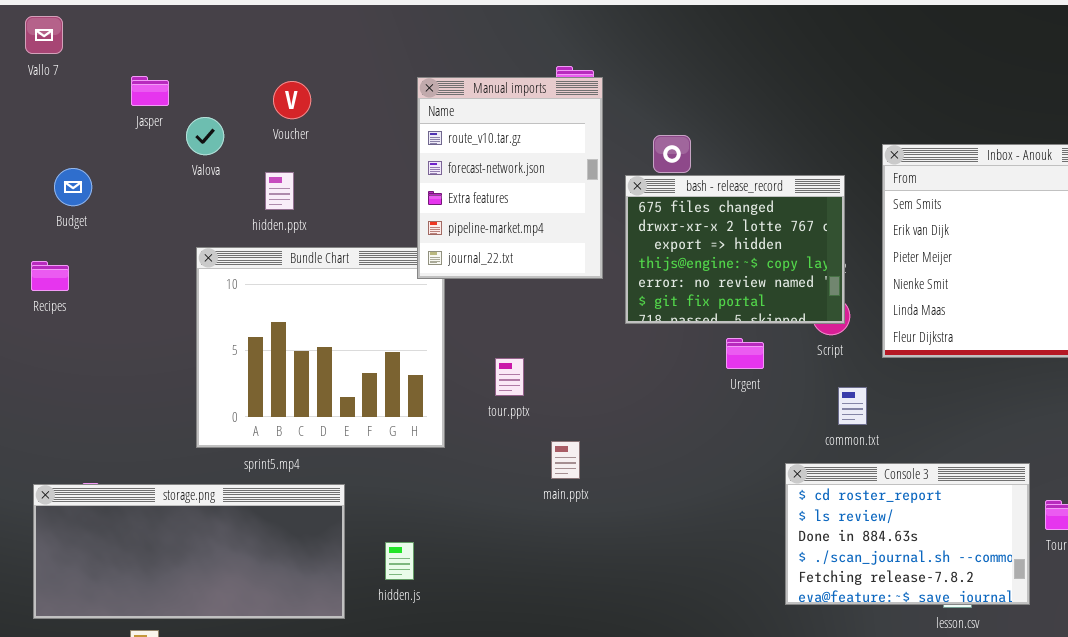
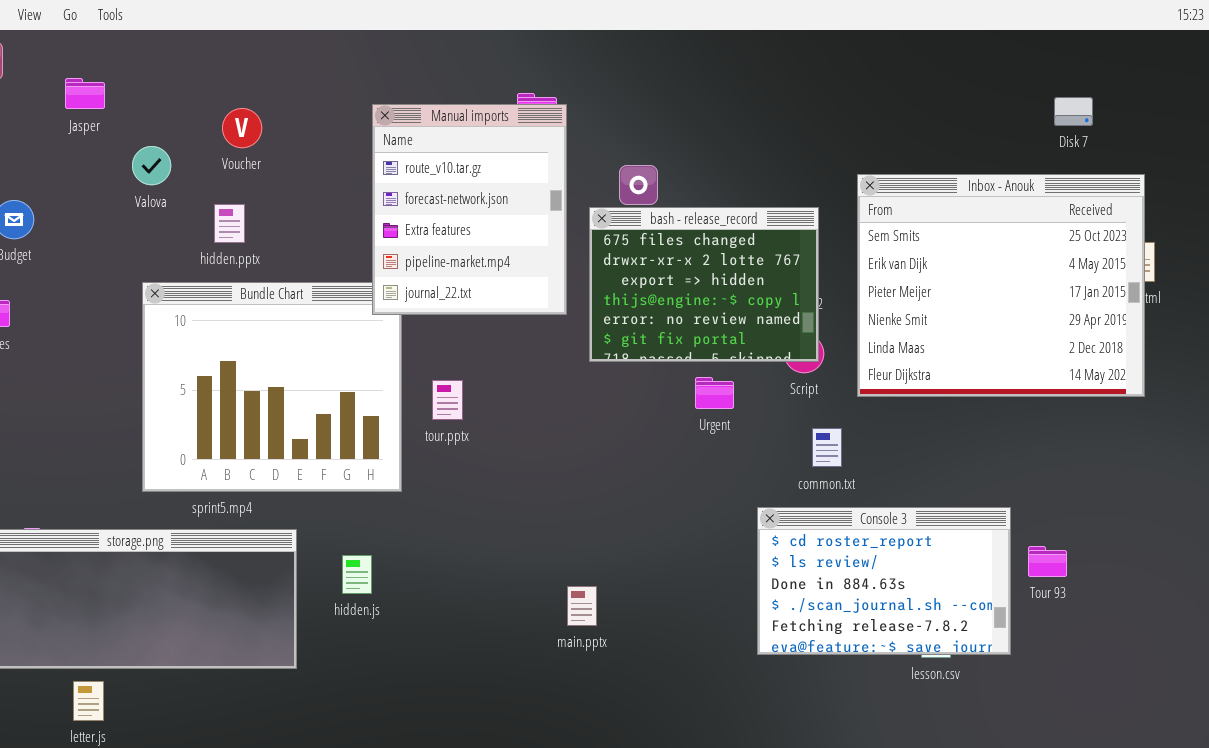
Jasper: [131,76,169,106] -> [65,78,105,109], moved
tour.pptx: [495,358,524,396] -> [432,380,463,420], moved
main.pptx: [551,441,580,479] -> [567,586,597,626], moved
hidden.js: [385,542,414,580] -> [342,555,372,594], moved

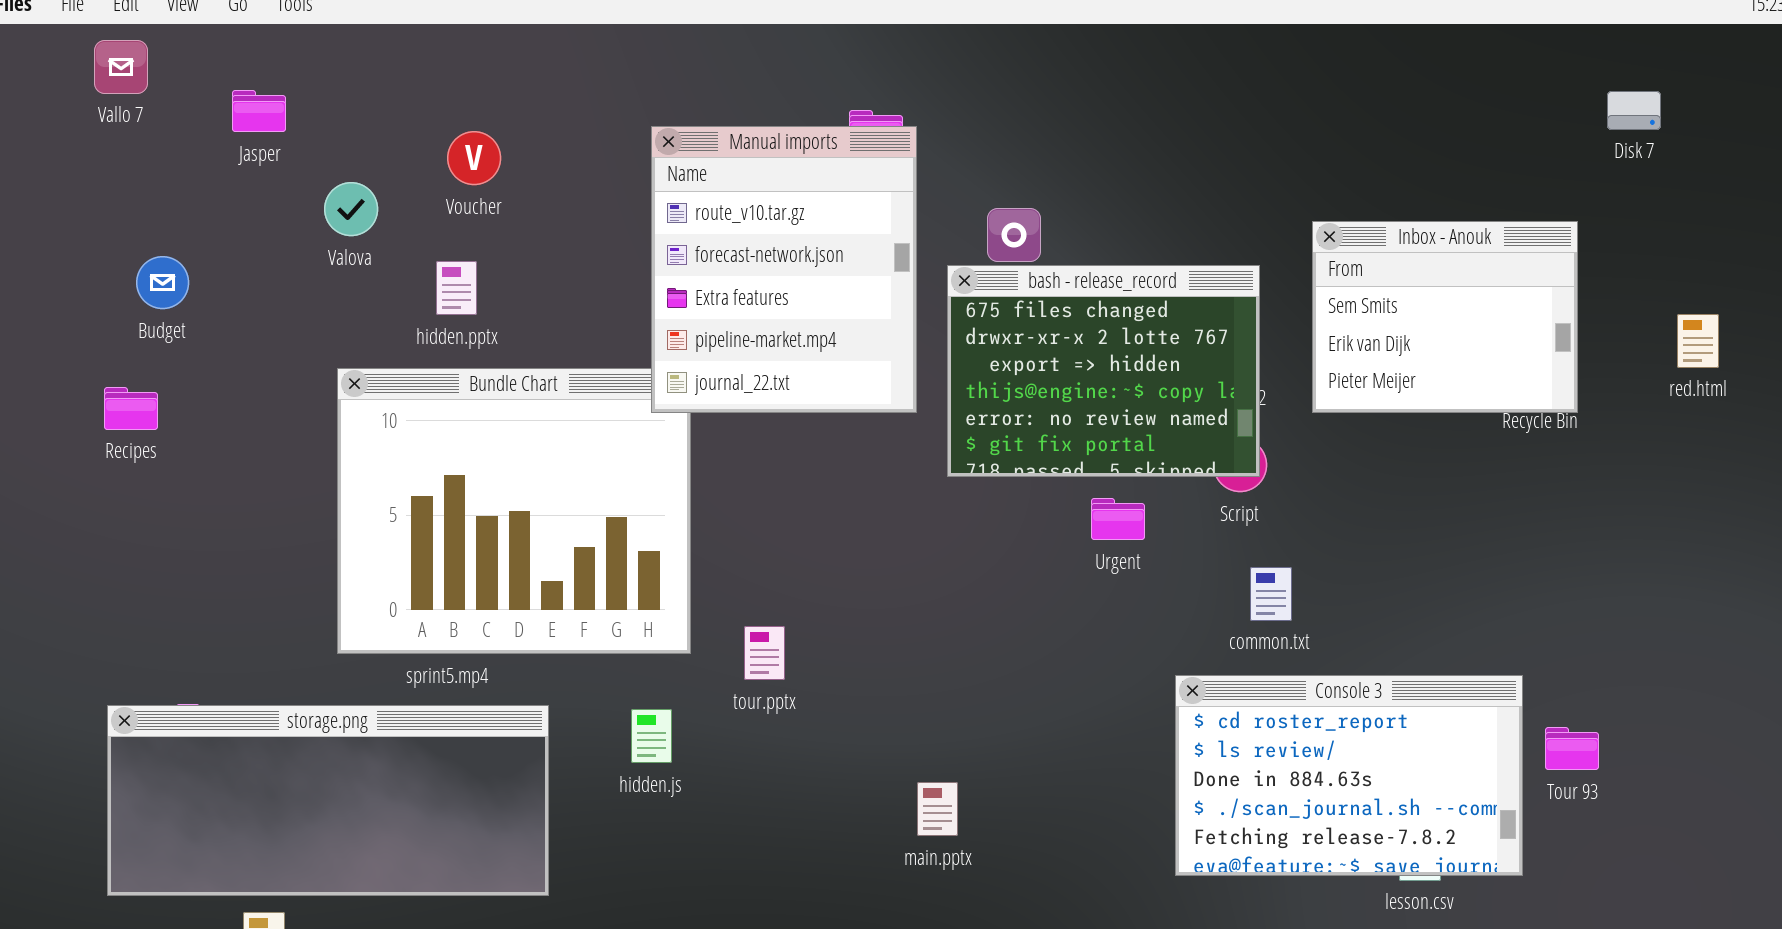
Disk 7: [1054,97,1093,126] -> [1607,91,1661,130], moved
Inbox - Anouk: [857,174,1145,397] -> [1312,221,1578,413], resized
tour.pptx: [432,380,463,420] -> [744,626,785,680], moved
hidden.js: [342,555,372,594] -> [631,709,672,763], moved

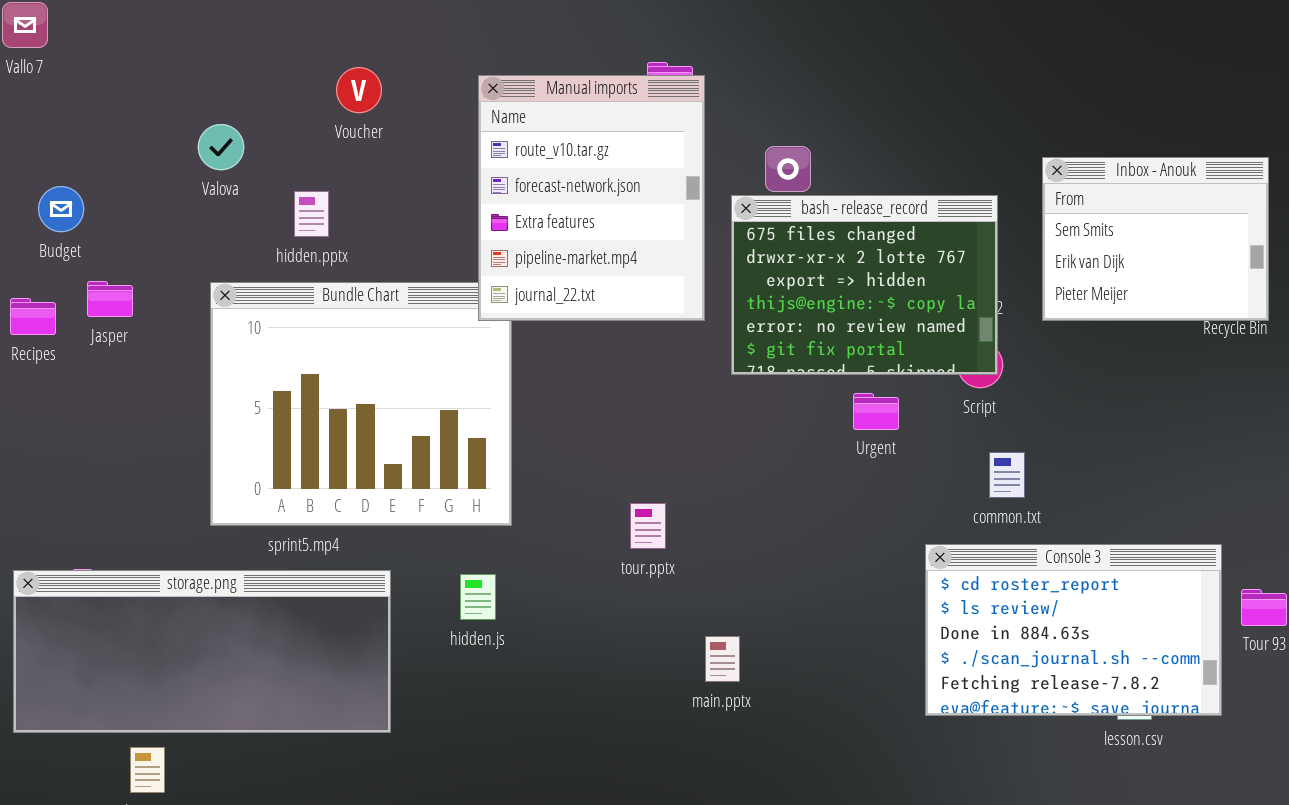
Jasper: [232,90,286,132] -> [87,281,133,317], moved
Voucher: [447,131,501,185] -> [336,67,382,113], moved
tour.pptx: [744,626,785,680] -> [630,503,666,549], moved

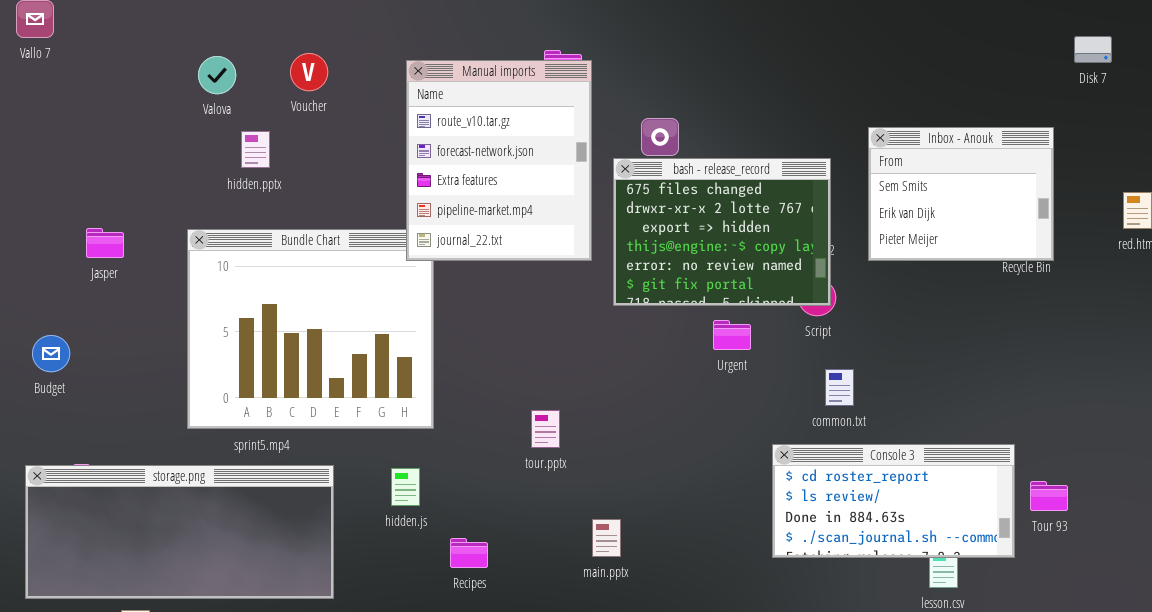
Valova: [198,124,244,170] -> [198,56,236,94], moved
Budget: [38,186,84,232] -> [32,335,70,372], moved
hidden.pptx: [294,191,329,237] -> [241,131,270,168], moved
Recipes: [10,298,56,335] -> [450,538,488,568], moved
Console 3: [925,544,1222,716] -> [772,444,1015,558], resized

